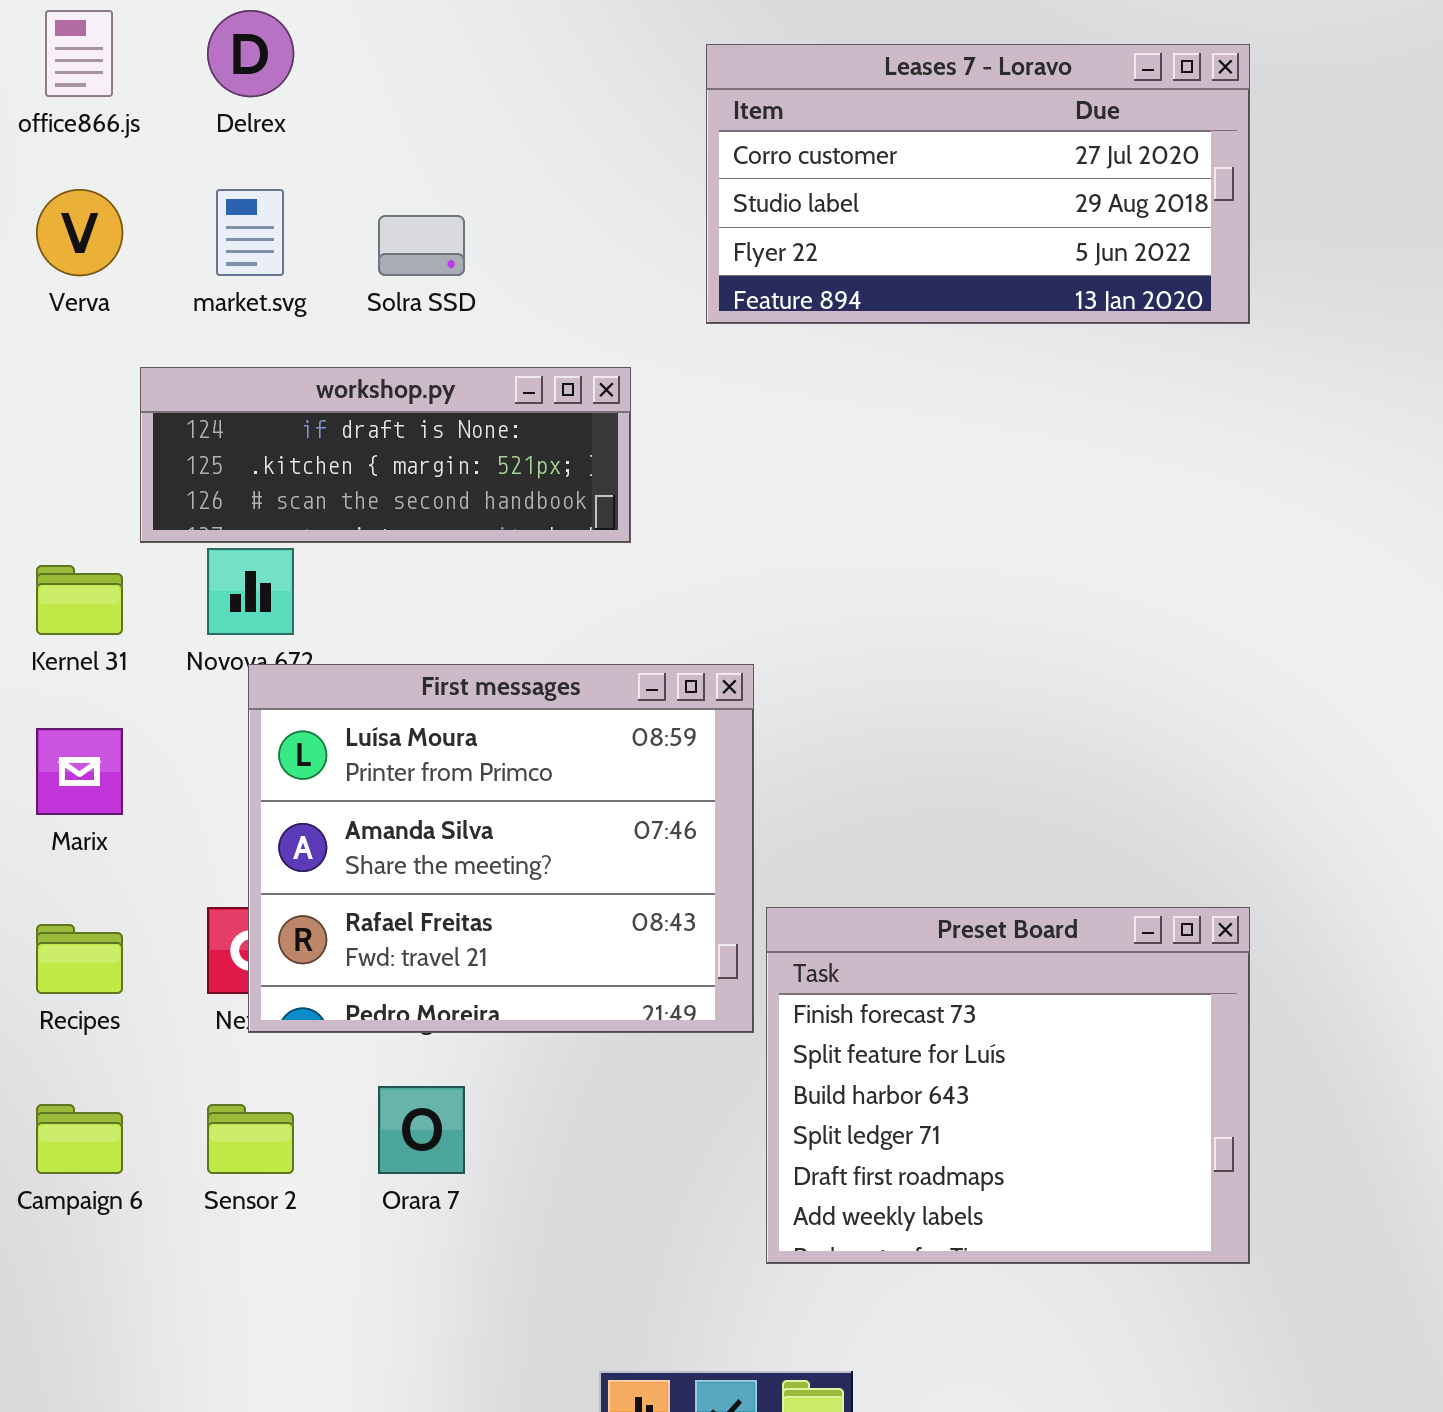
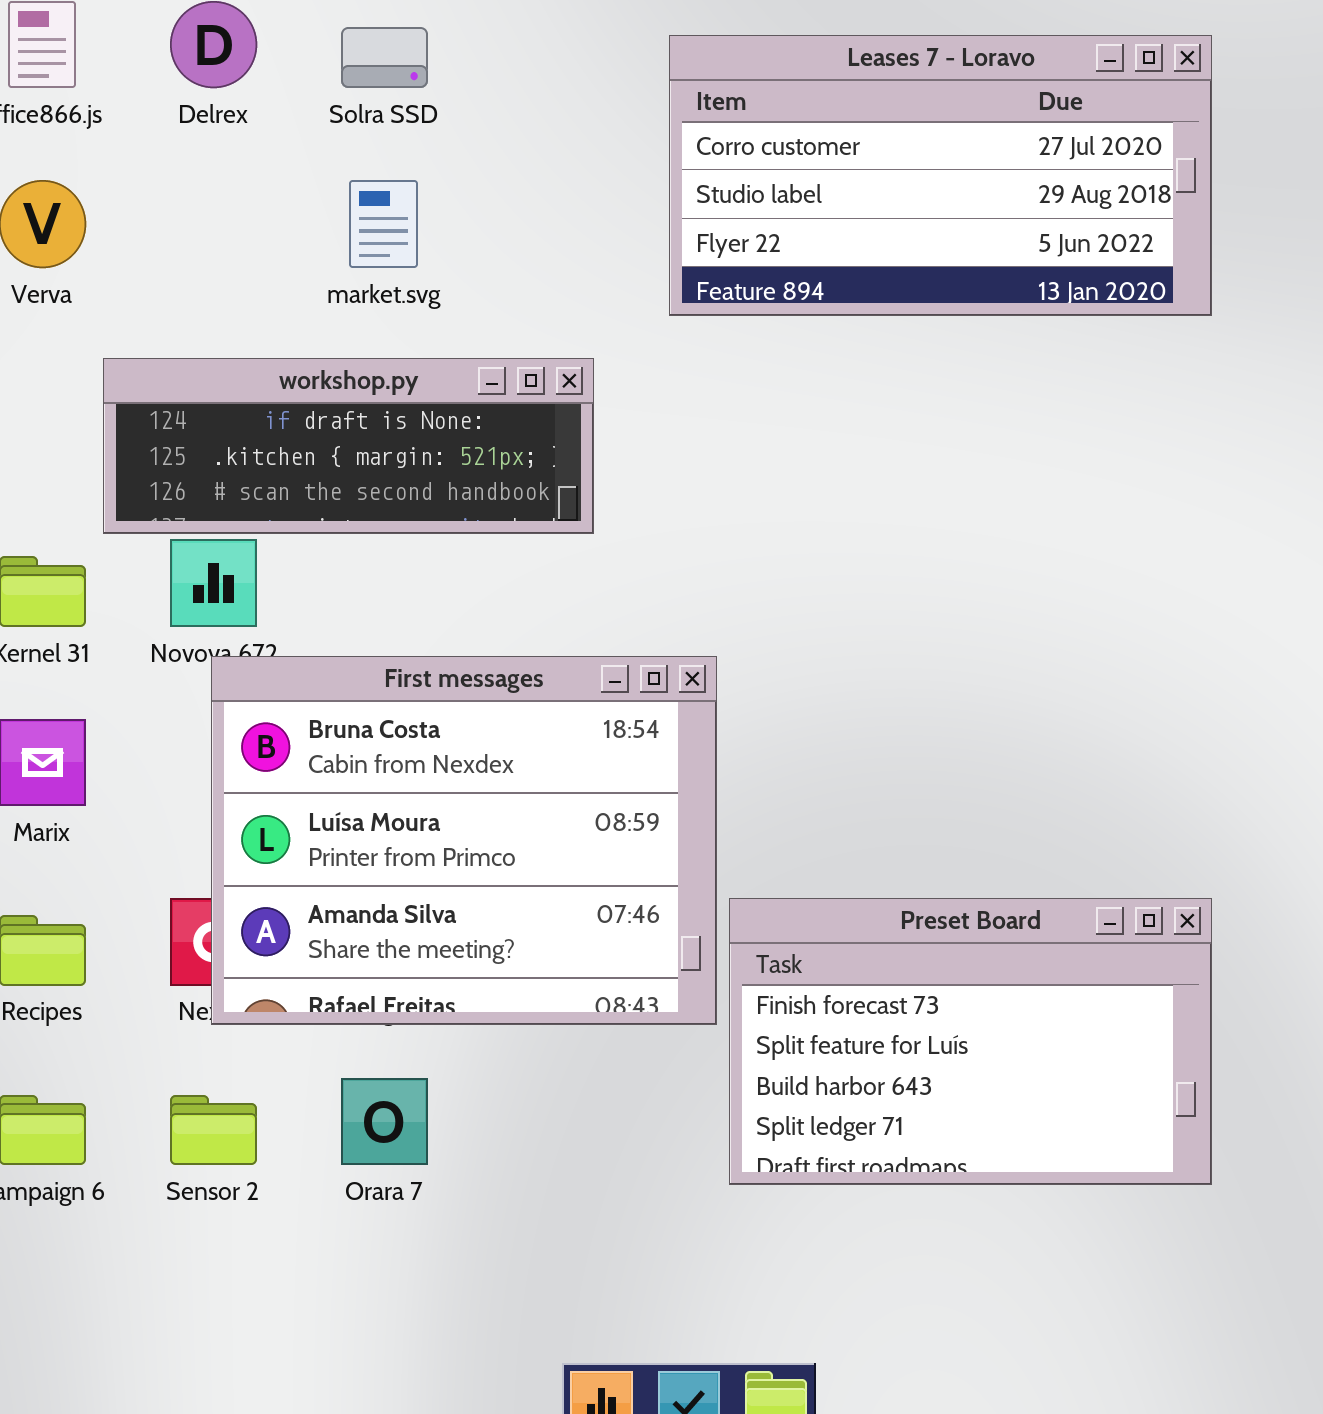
market.svg: [216,189,284,276] -> [349,180,418,268], moved
Solra SSD: [378,215,465,276] -> [341,27,428,88], moved
First messages: [248,664,754,1033] -> [211,656,717,1025], scrolled up 1 row
Preset Board: [766,907,1250,1264] -> [729,898,1212,1185], resized

